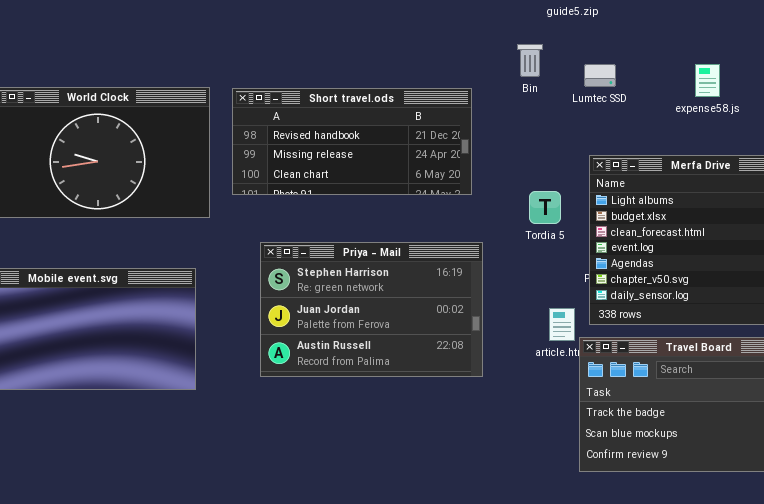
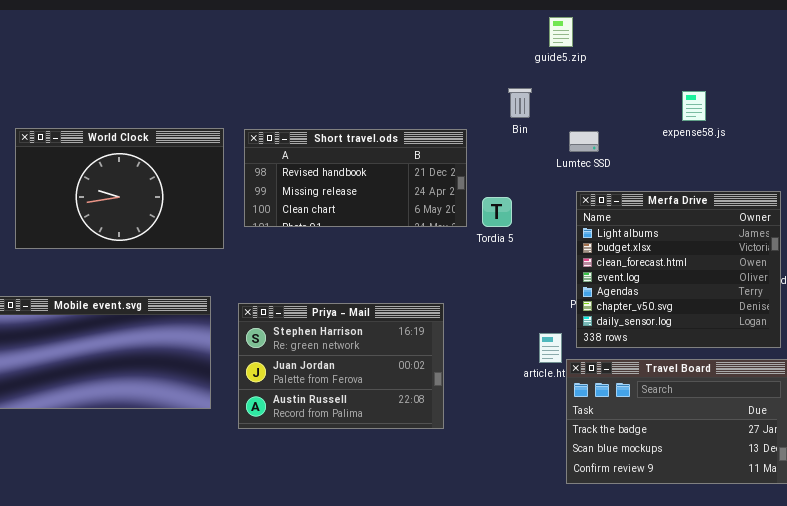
Lumtec SSD: [584,64,616,87] -> [569,131,599,152], moved
expense58.js: [695,64,720,97] -> [682,91,706,121], moved
Tordia 5: [529,191,561,224] -> [482,197,512,227], moved
Priya - Mail: [260,242,483,377] -> [238,303,444,429], moved

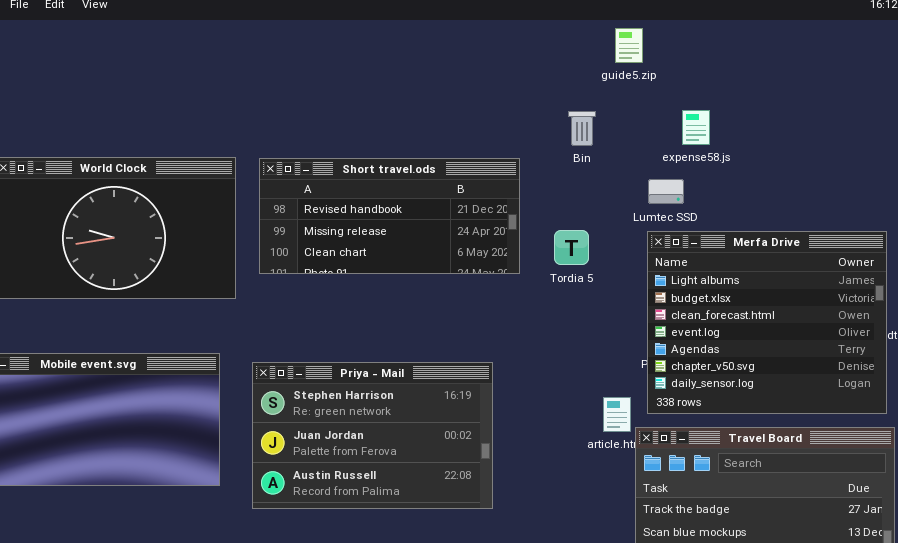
expense58.js: [682,91,706,121] -> [682,110,710,145], moved
Lumtec SSD: [569,131,599,152] -> [648,179,684,204], moved
Tordia 5: [482,197,512,227] -> [554,230,589,265], moved

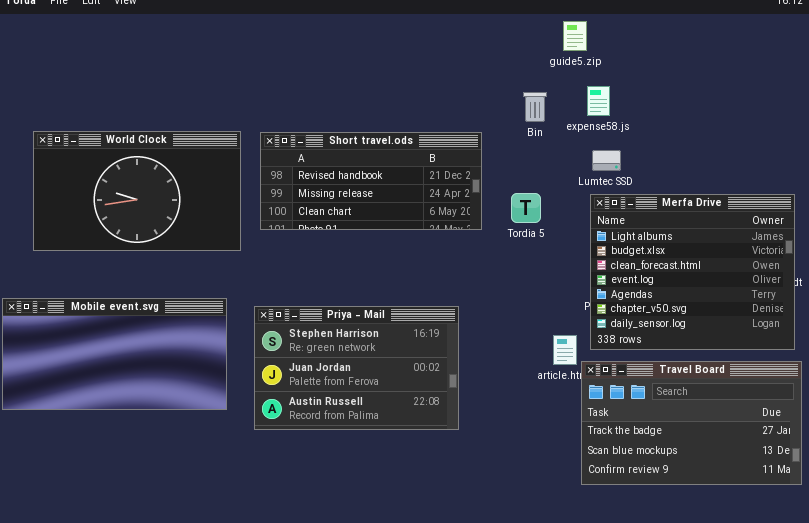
expense58.js: [682,110,710,145] -> [587,86,610,116], moved

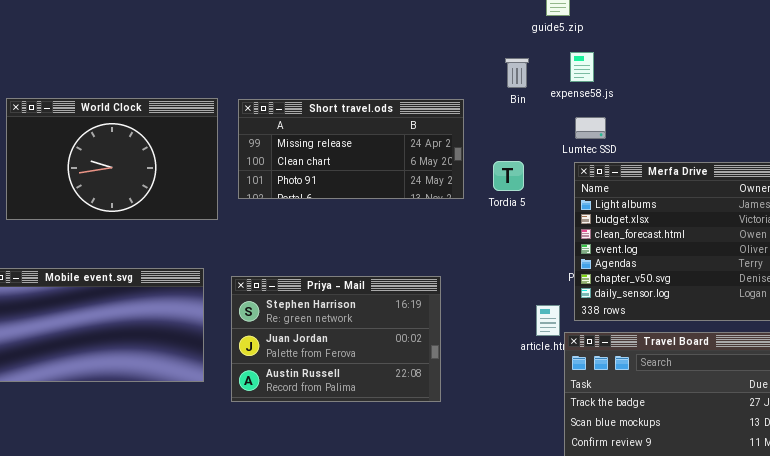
Short travel.ods: [260,132,482,230] -> [238,99,464,199], scrolled down 1 row

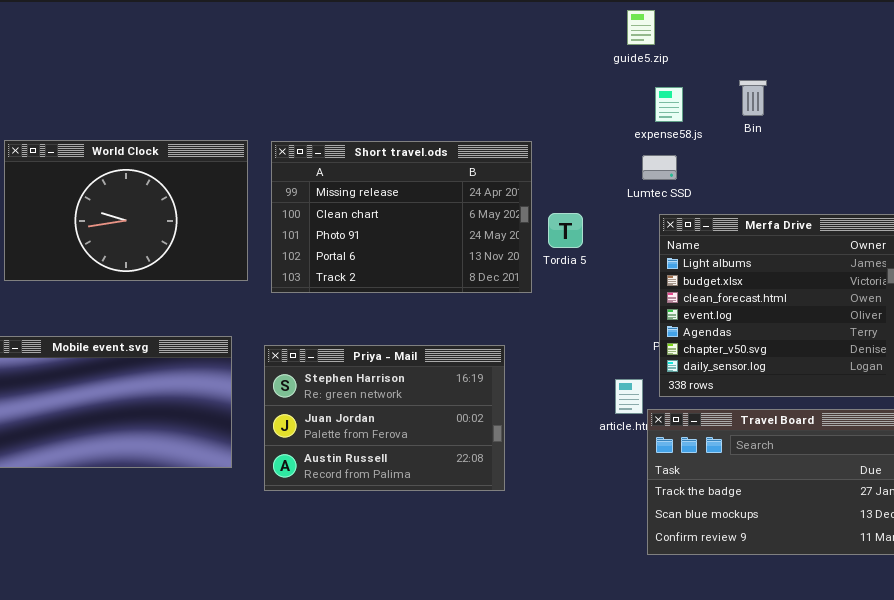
Bin: [505,58,529,88] -> [739,80,767,116], moved
Short travel.ods: [238,99,464,199] -> [271,141,532,293], resized
Lumtec SSD: [575,117,606,139] -> [642,155,677,180], moved
Tordia 5: [493,161,524,191] -> [548,213,583,248], moved

